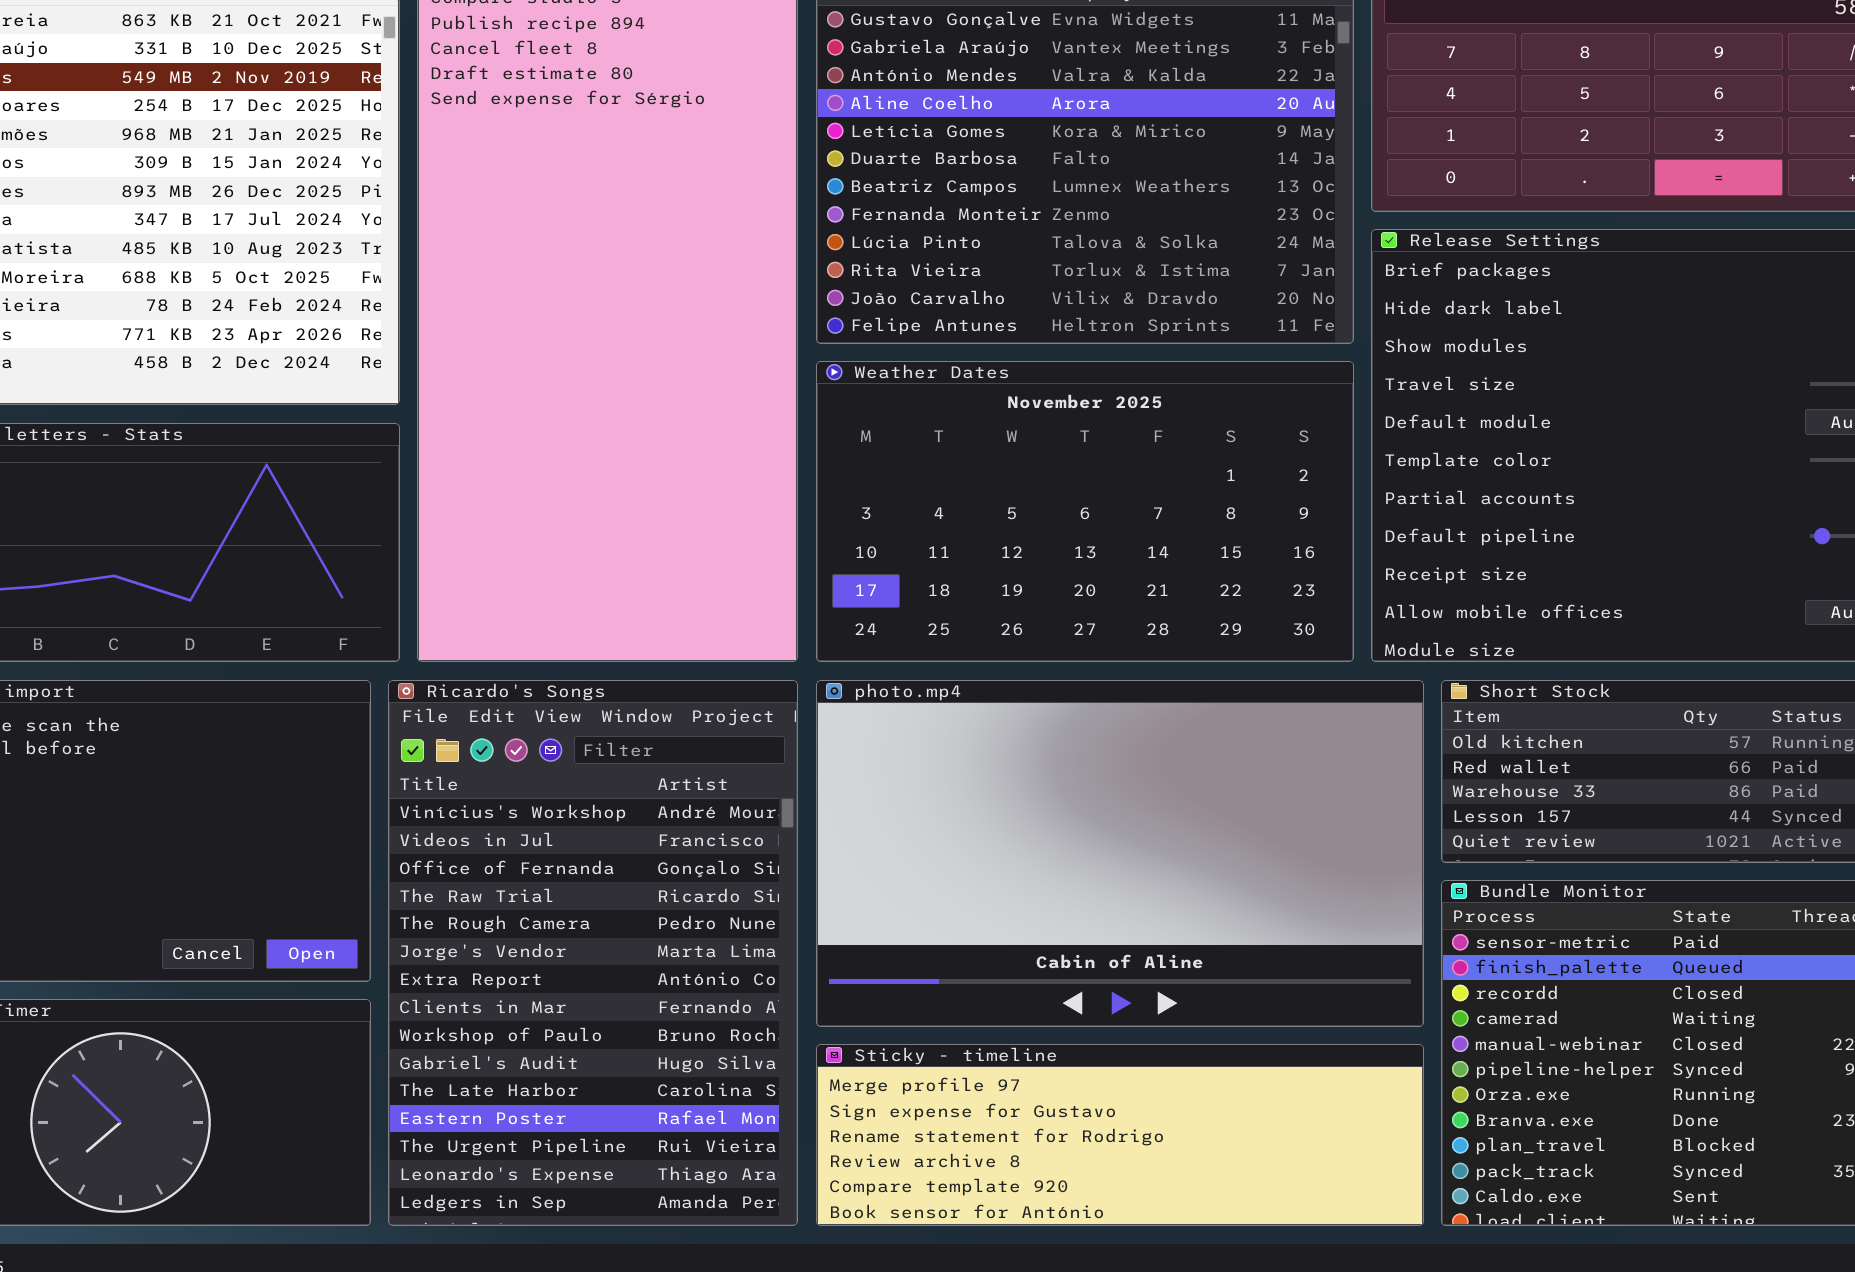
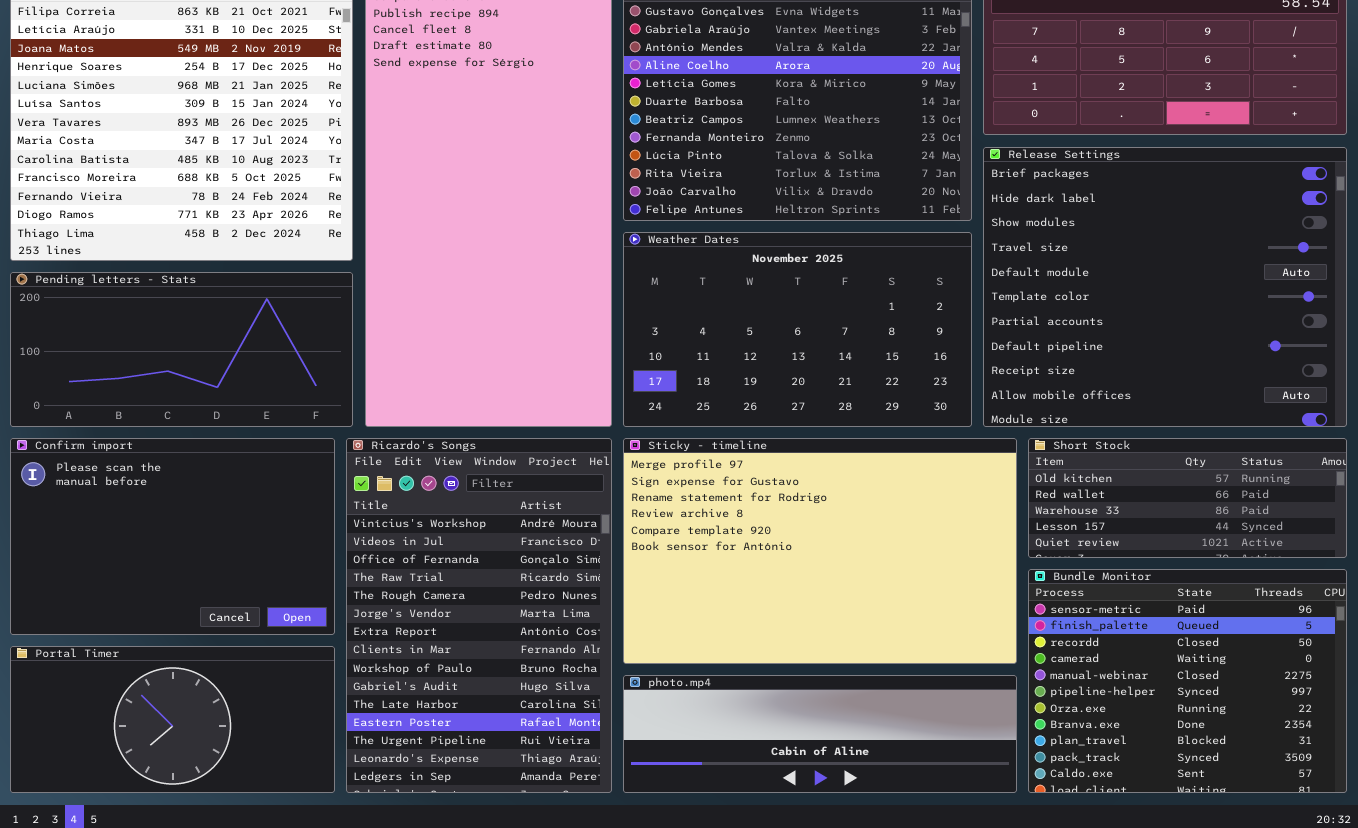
photo.mp4: [816,680,1424,1027] -> [623,675,1017,793], moved, resized
Sticky - timeline: [816,1044,1424,1226] -> [623,438,1017,664], moved, resized

